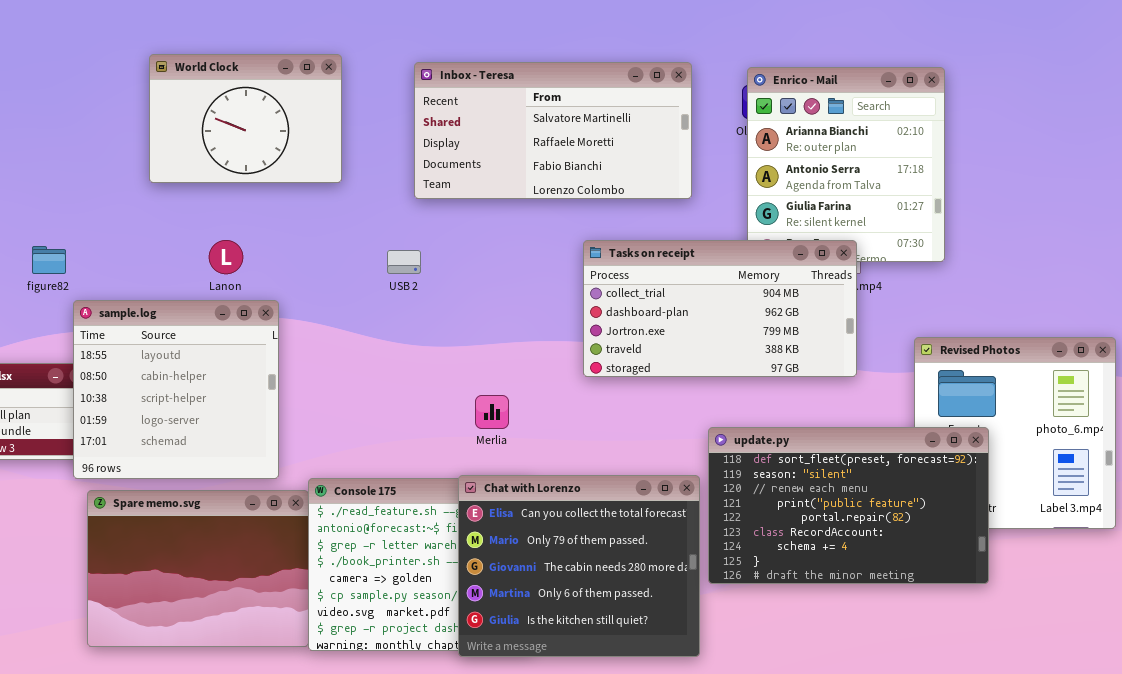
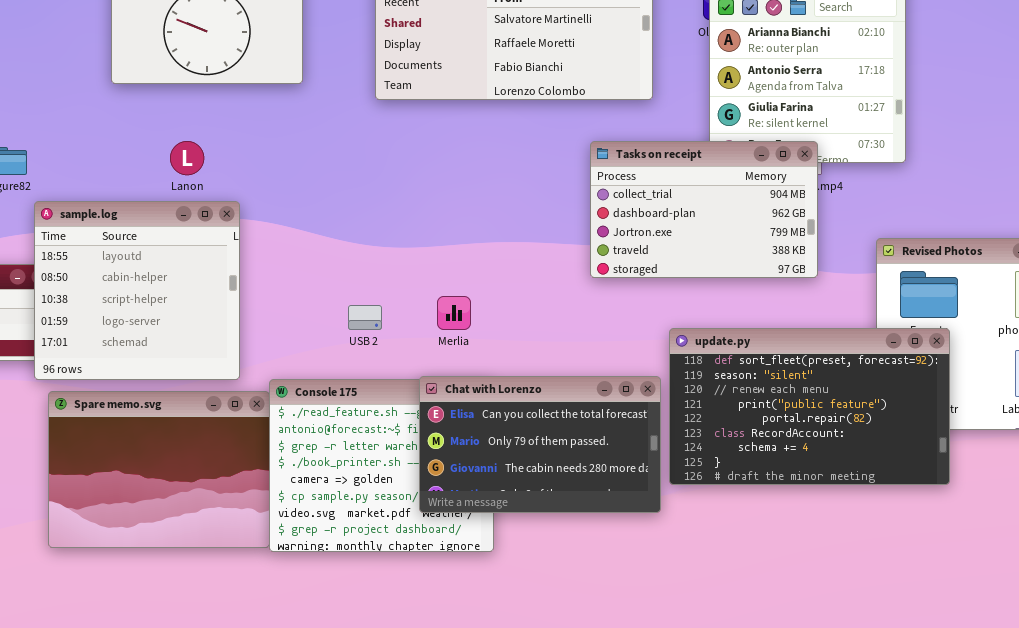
Tasks on receipt: [583,240,857,377] -> [590,141,818,278], resized
USB 2: [387,250,421,274] -> [348,305,382,330], moved
Chat with Lorenzo: [458,475,700,657] -> [419,376,661,513], resized

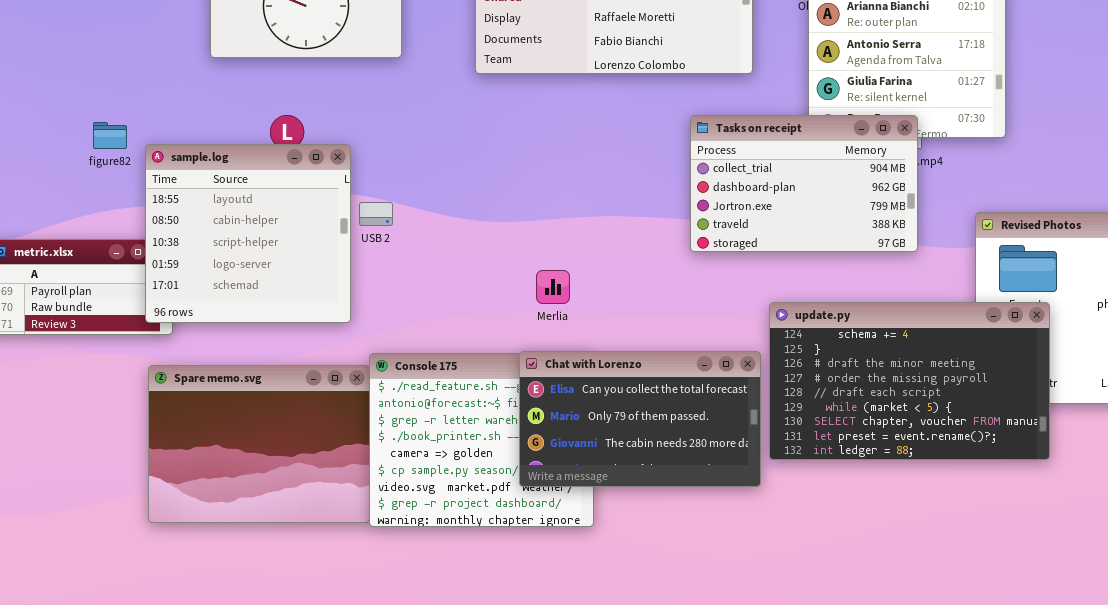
sample.log: [34,201,240,380] -> [145,144,351,323], moved
USB 2: [348,305,382,330] -> [359,202,393,226], moved
update.py: [669,328,950,485] -> [769,302,1050,460], scrolled down 6 rows

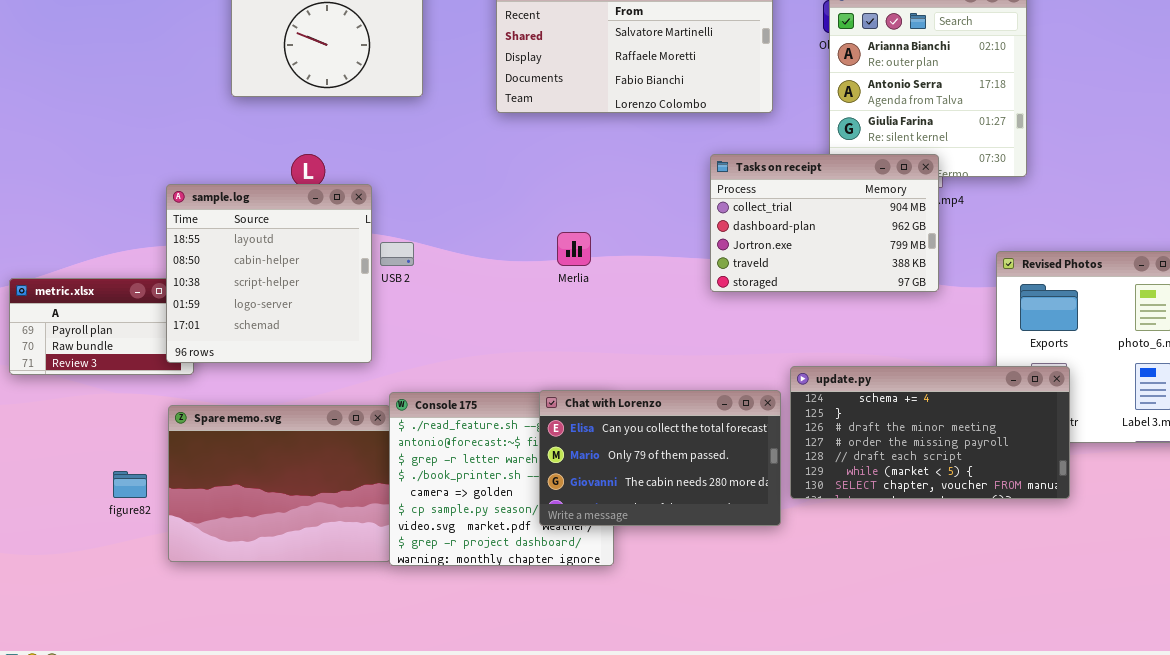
figure82: [93,122,127,149] -> [113,471,147,498], moved
Merlia: [536,270,570,304] -> [557,232,591,266], moved
update.py: [769,302,1050,460] -> [790,366,1070,499], resized

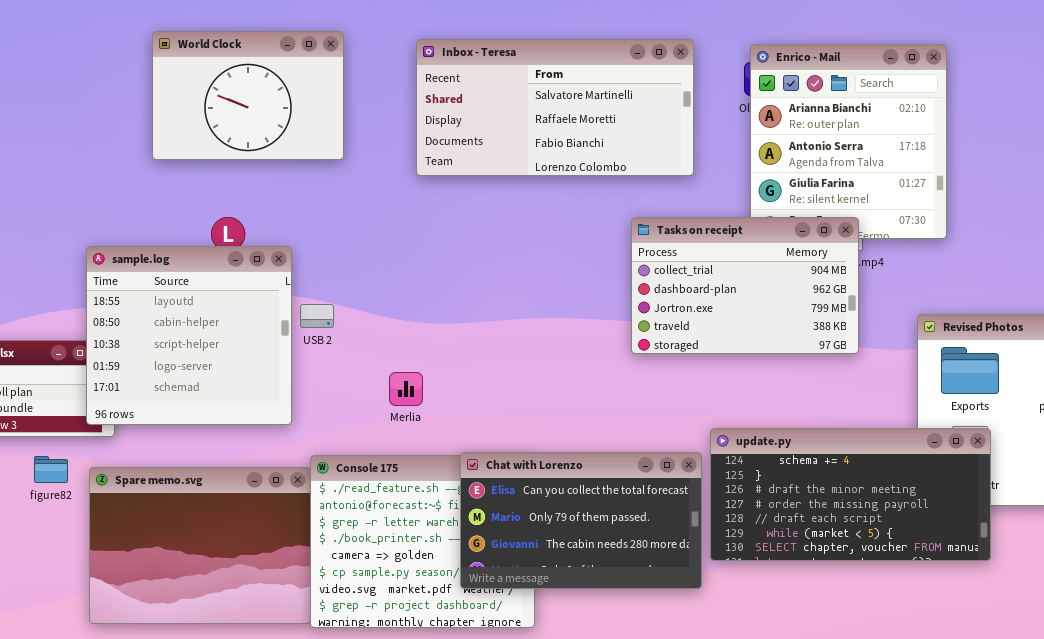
Merlia: [557,232,591,266] -> [389,372,423,406], moved
figure82: [113,471,147,498] -> [34,456,68,483], moved

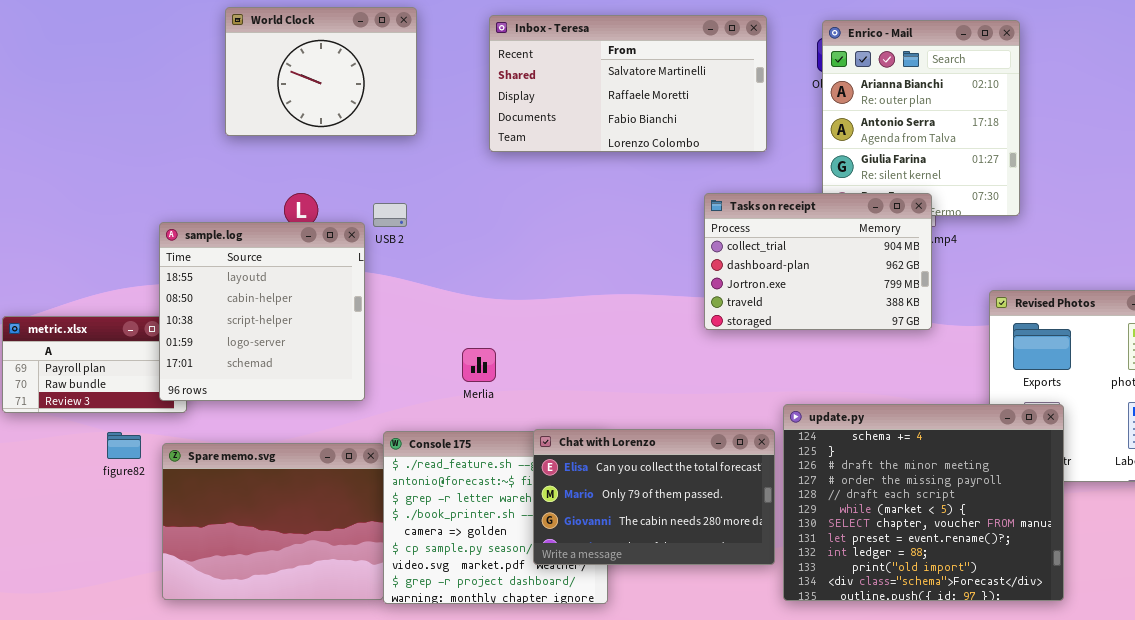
USB 2: [300,304,334,328] -> [373,203,407,227], moved
update.py: [710,428,991,561] -> [783,404,1064,601], resized

